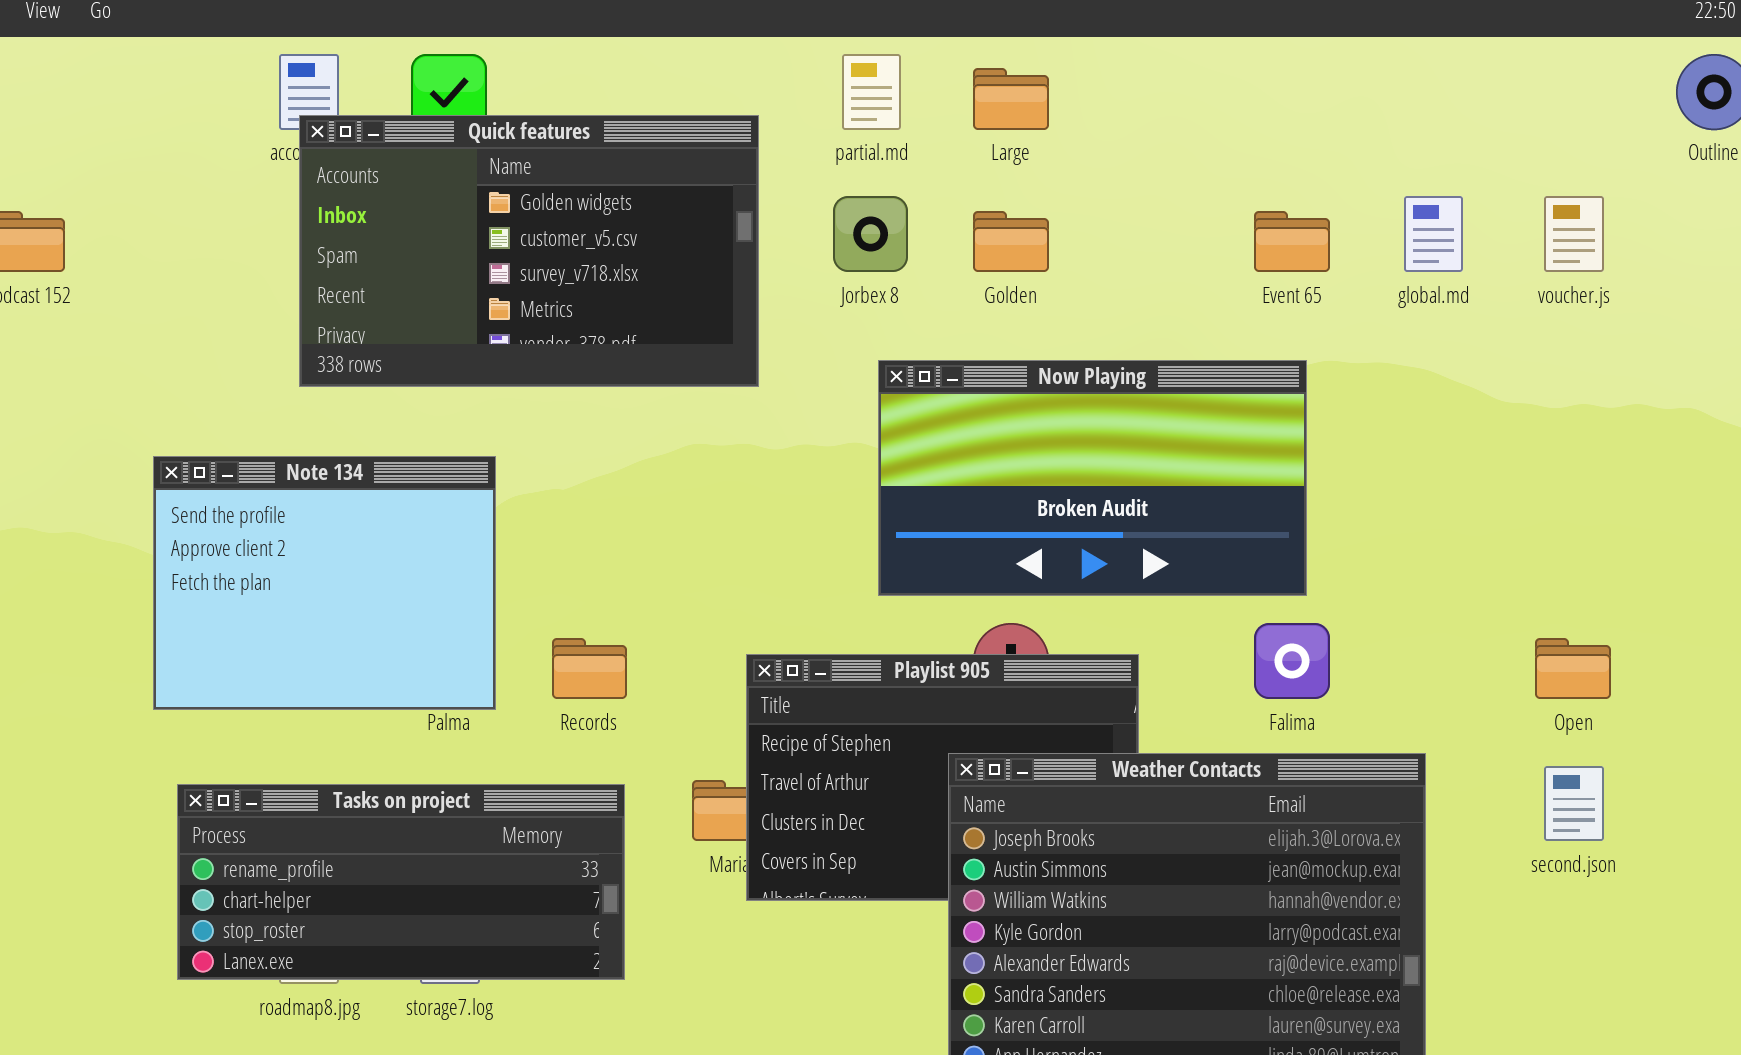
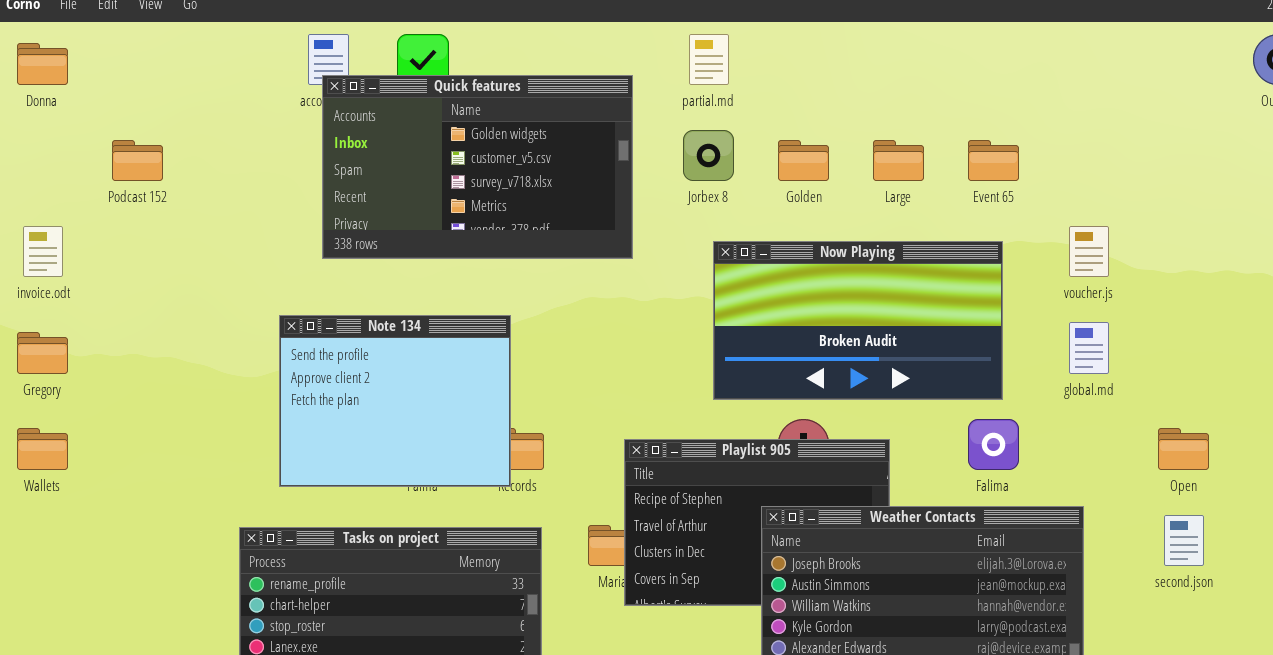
Large: [973,68,1049,130] -> [873,140,924,181], moved
global.md: [1404,196,1463,272] -> [1069,322,1109,374], moved
voucher.js: [1544,196,1604,272] -> [1069,226,1109,277], moved
Note 134: [153,456,496,710] -> [279,315,511,487], moved

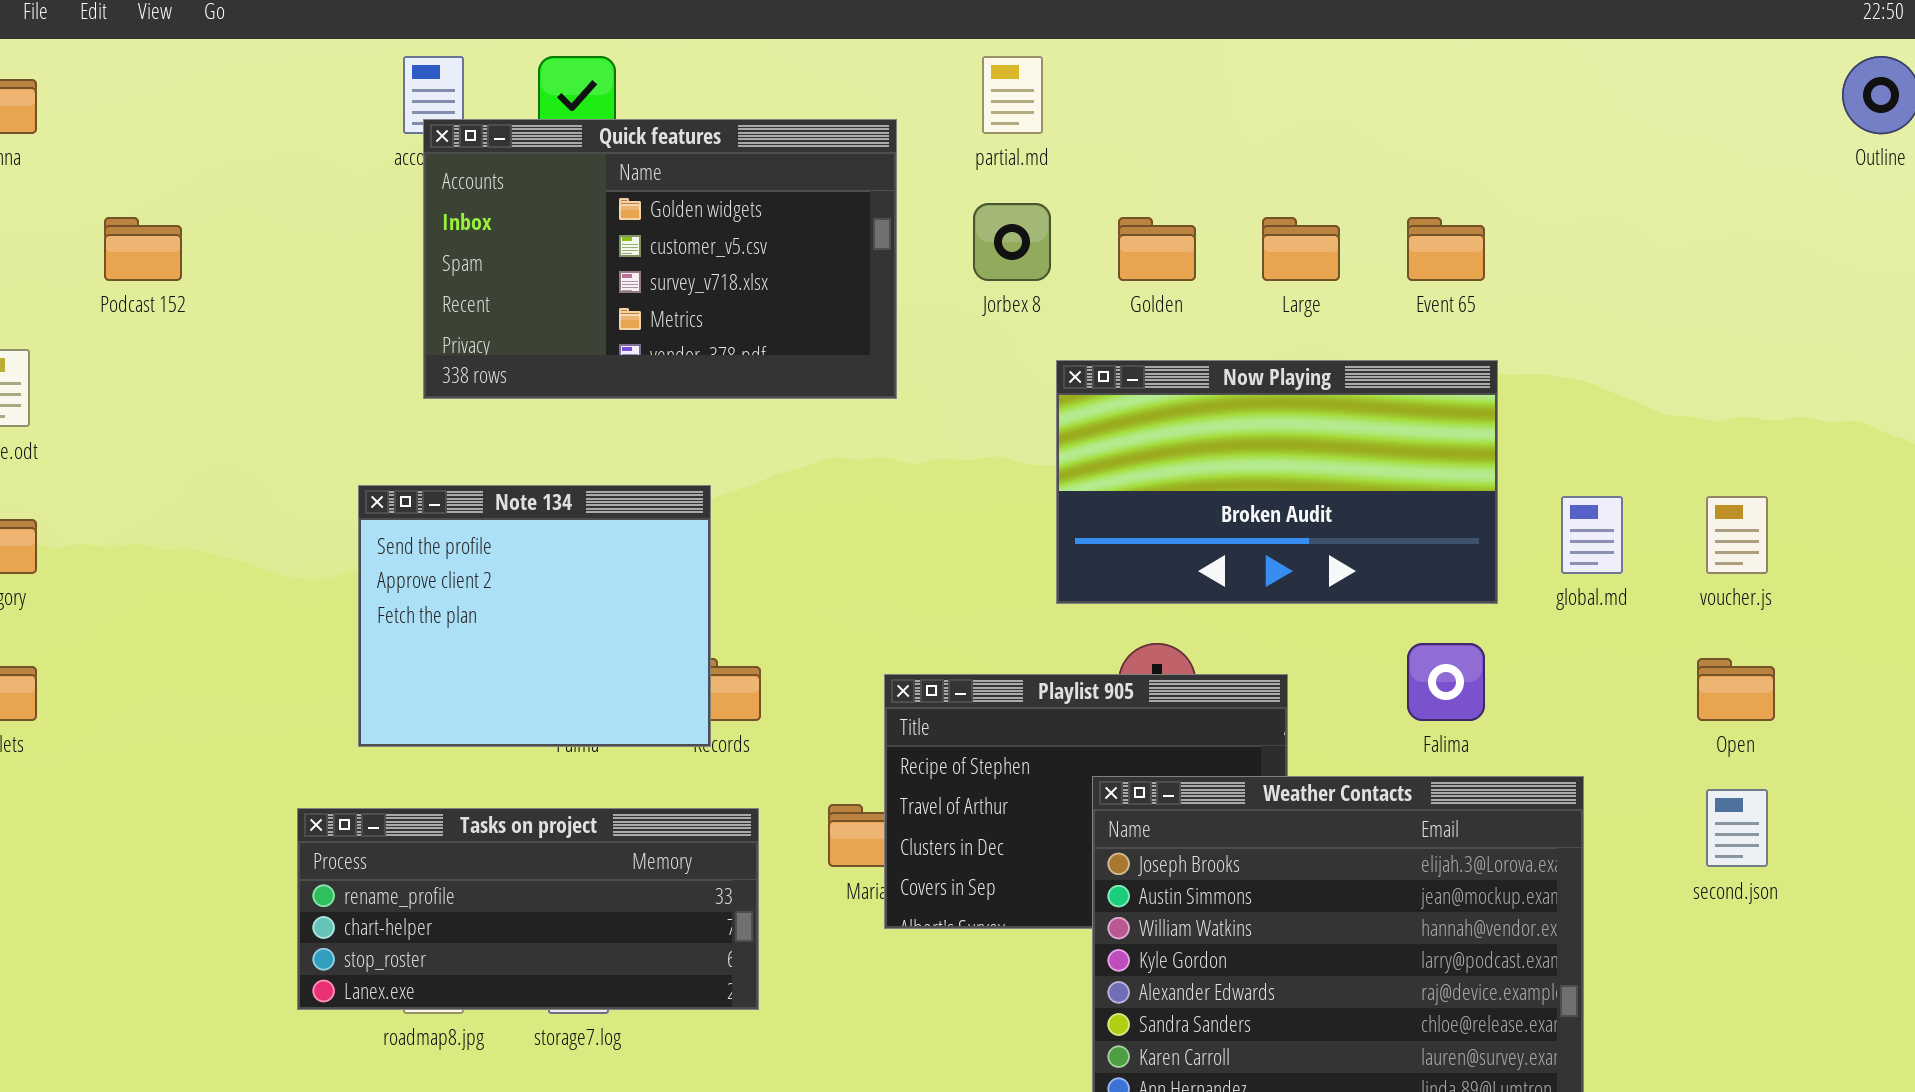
voucher.js: [1069,226,1109,277] -> [1706,496,1768,574], moved
Now Playing: [713,241,1003,400] -> [1056,360,1498,604], moved

